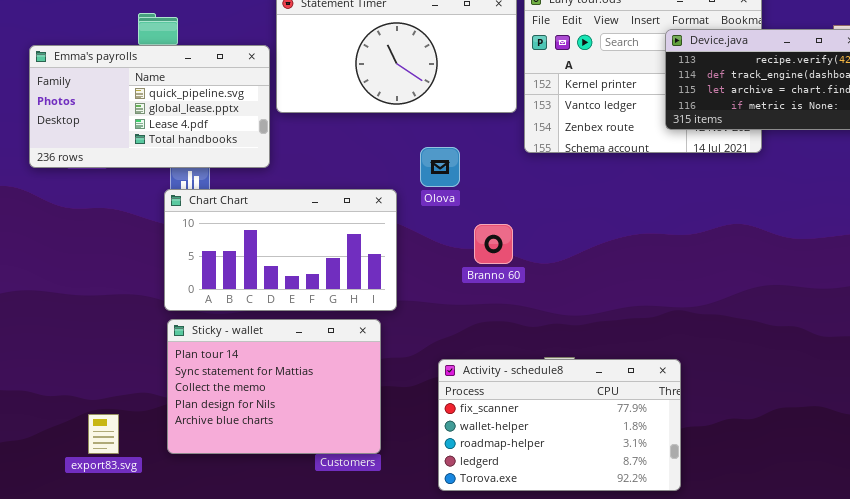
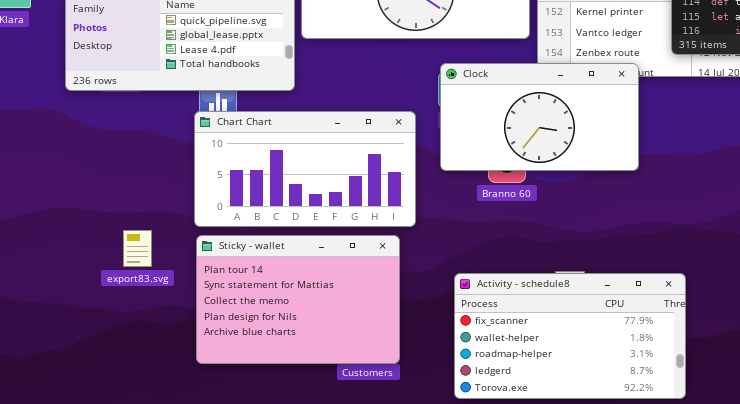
Clock: none -> [440,63,639,171], opened
export83.svg: [88,414,119,454] -> [123,230,152,267], moved

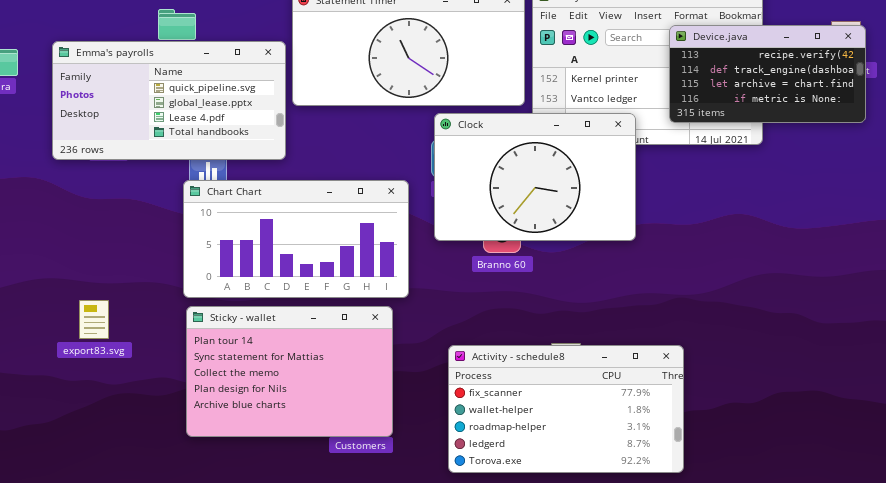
Clock: [440,63,639,171] -> [434,113,636,241], resized
export83.svg: [123,230,152,267] -> [79,300,109,339], moved

